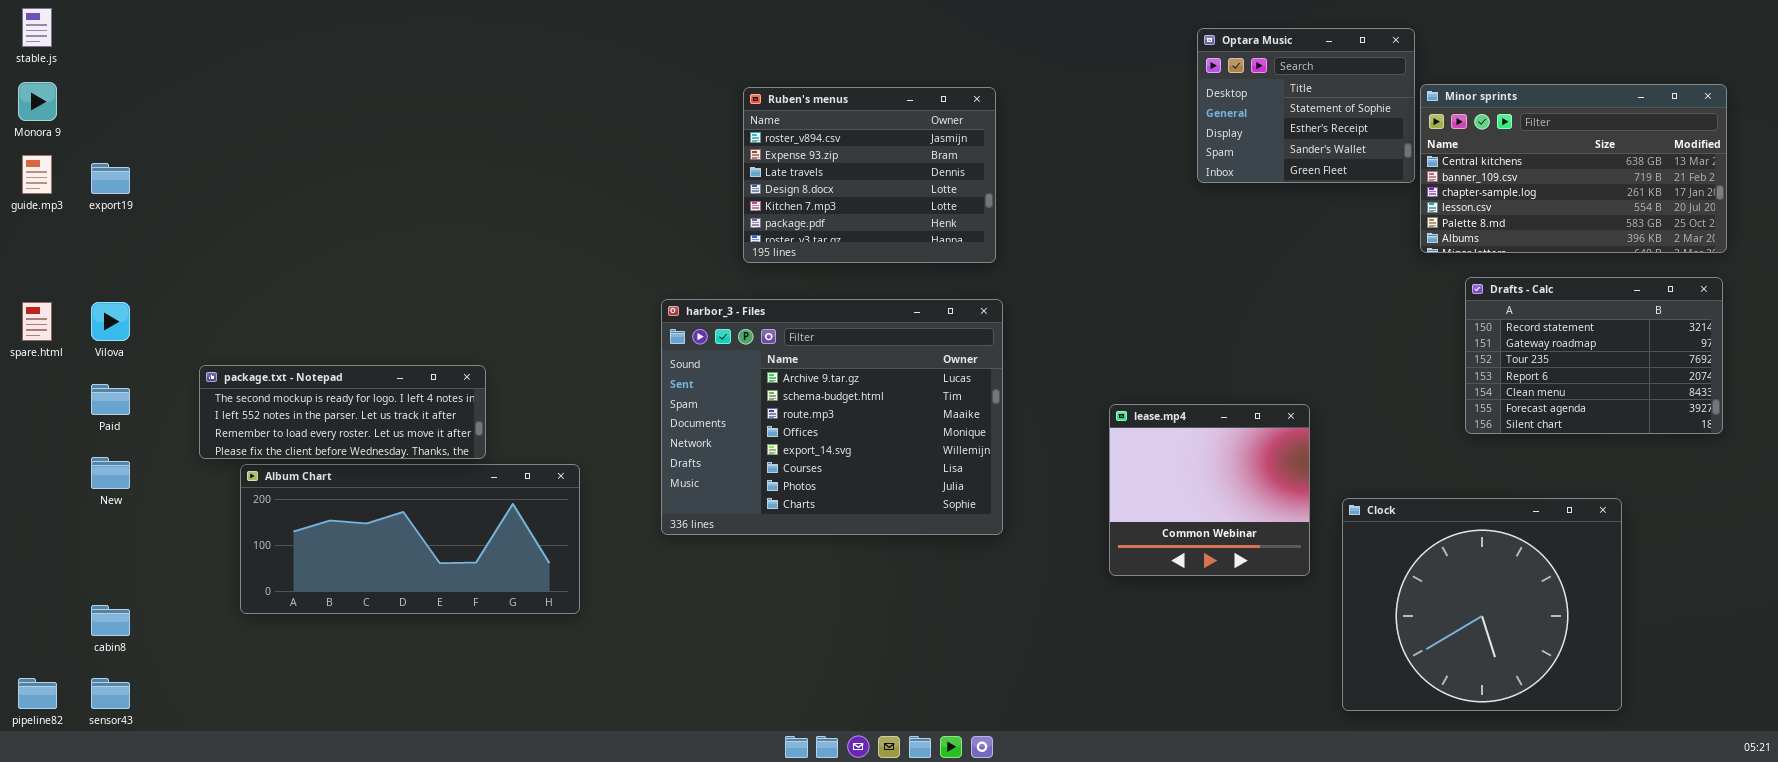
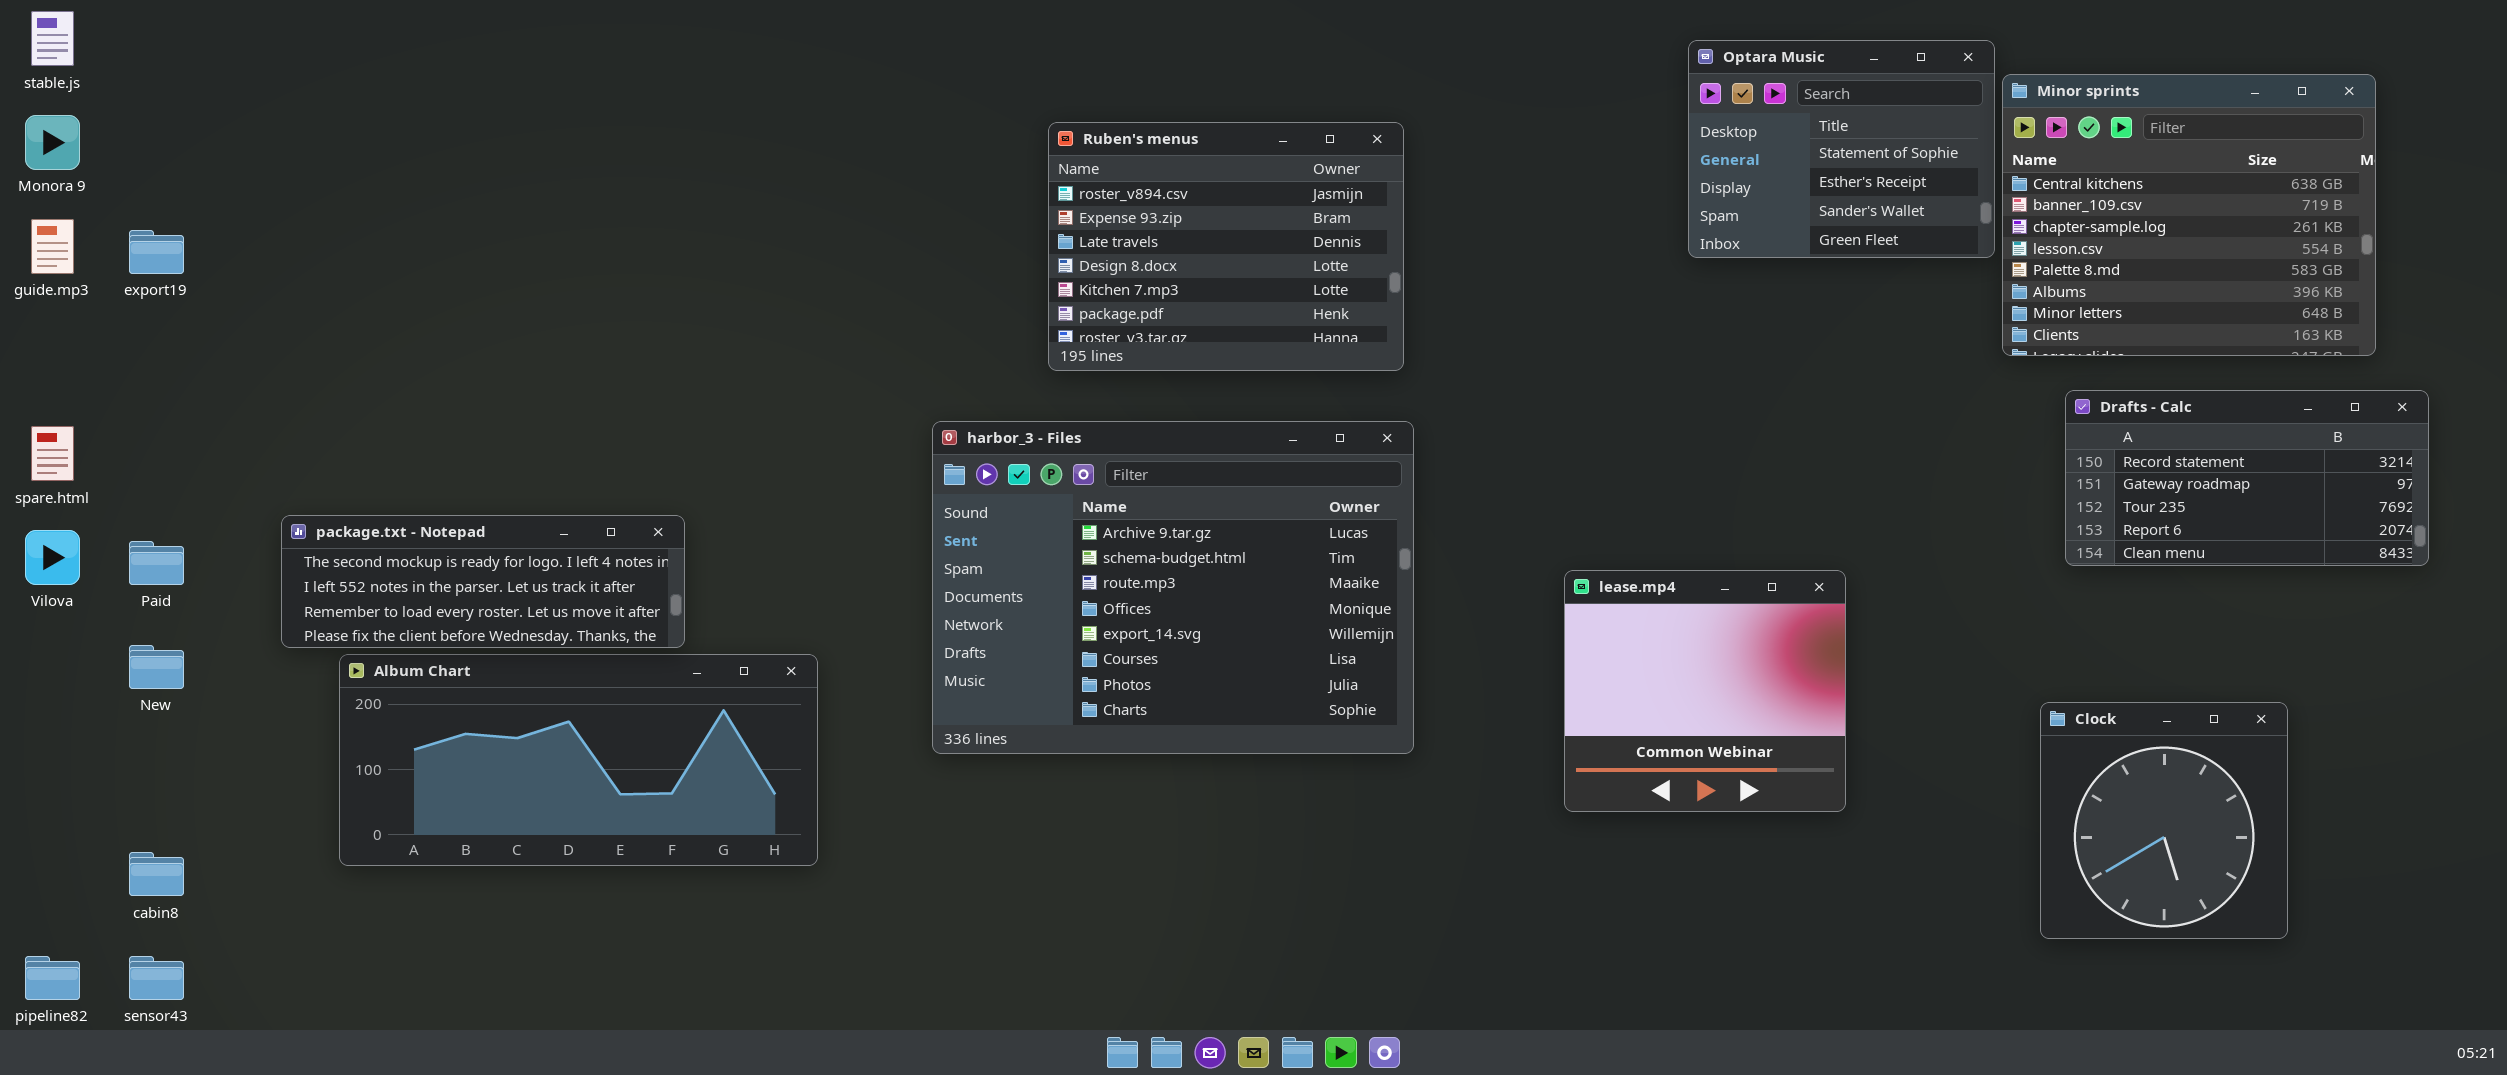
Minor sprints: [1420,84,1727,253] -> [2002,74,2376,356], resized
Drafts - Calc: [1465,277,1723,434] -> [2065,390,2429,566], resized
Vilova: [91,302,130,341] -> [25,530,80,585], moved
Clock: [1342,498,1622,711] -> [2040,702,2288,939], resized

